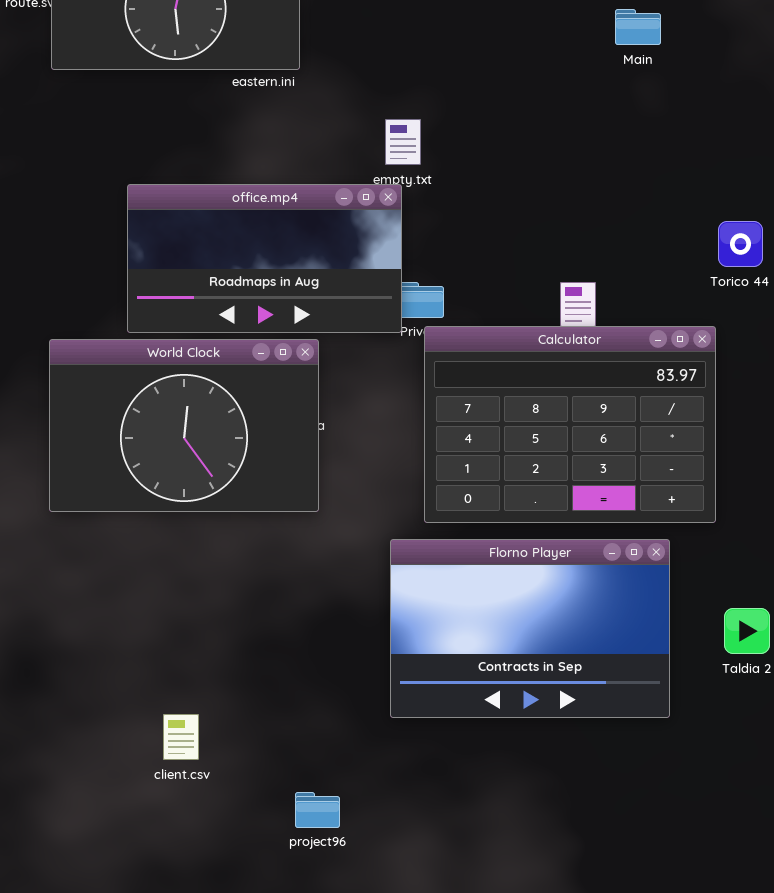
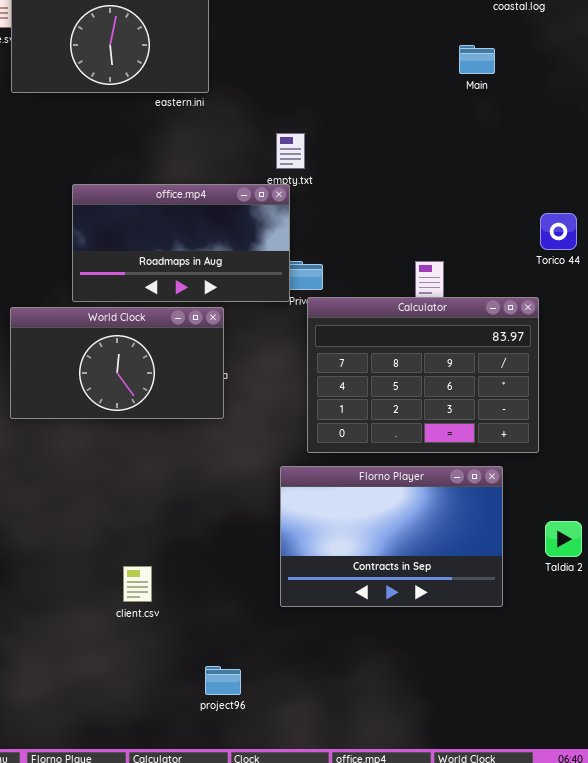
World Clock: [49,339,319,512] -> [10,307,224,419], resized
client.csv: [163,714,199,760] -> [123,566,152,602], moved

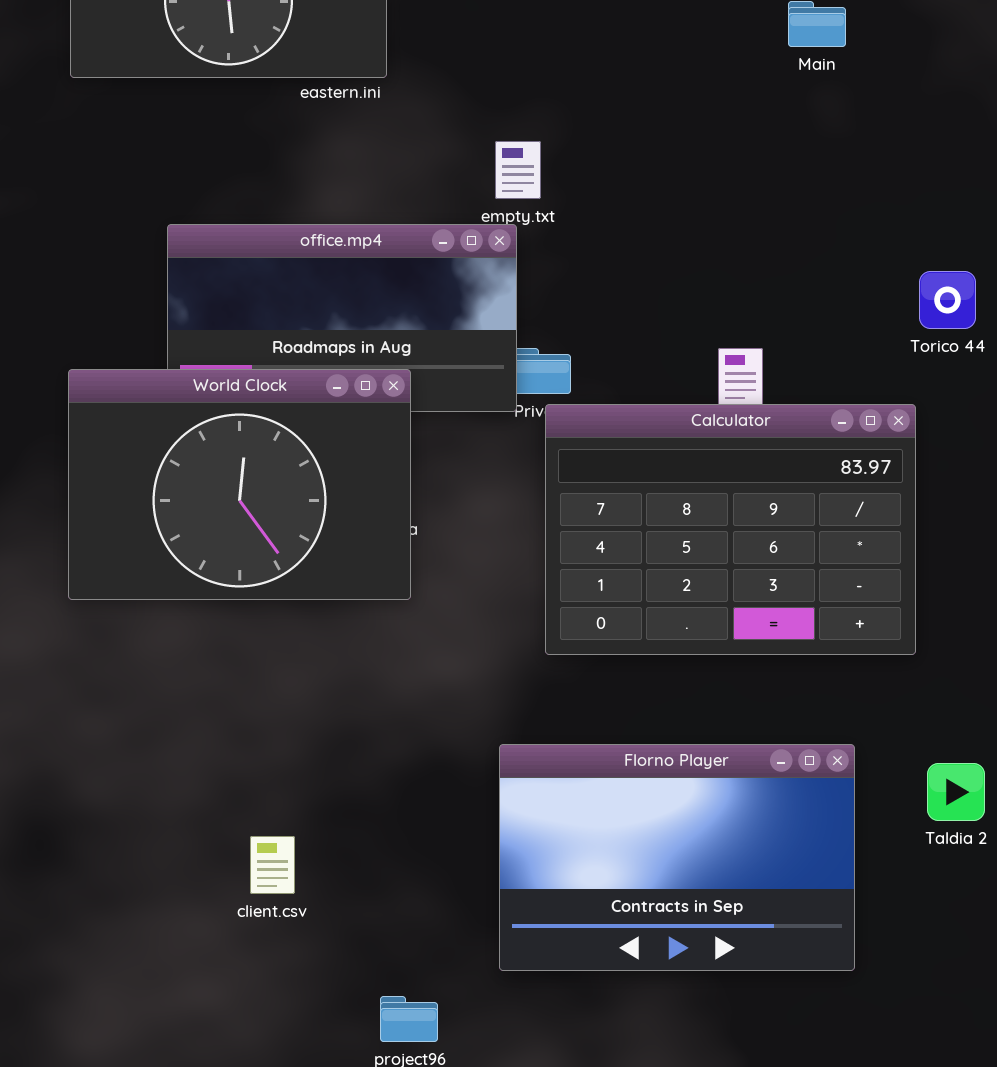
World Clock: [10,307,224,419] -> [68,369,411,600], resized
Florno Player: [280,466,503,607] -> [499,744,855,971], moved

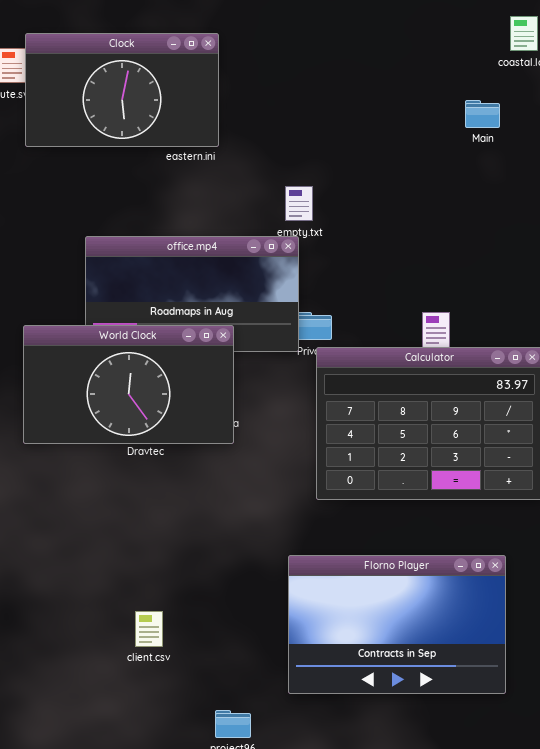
World Clock: [68,369,411,600] -> [23,325,234,444], resized

